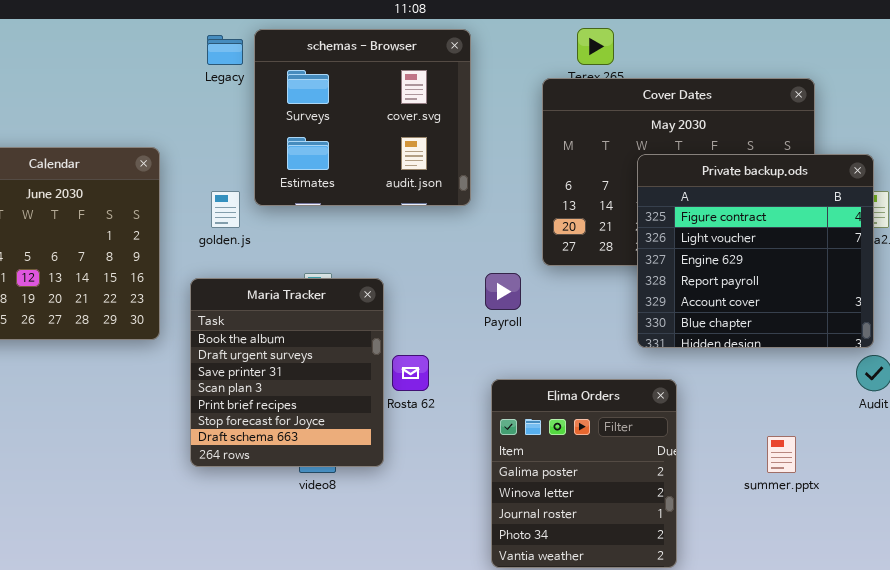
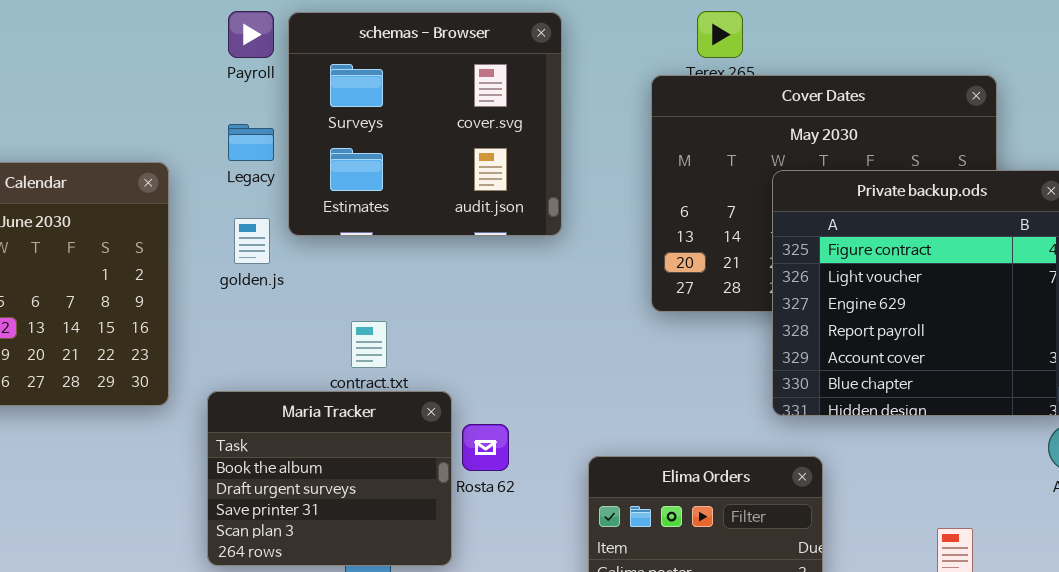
Legacy: [207,35,243,65] -> [228,124,274,161], moved
Payroll: [485,273,521,310] -> [228,11,274,58], moved
Maria Tracker: [190,278,384,467] -> [207,391,452,566], resized

